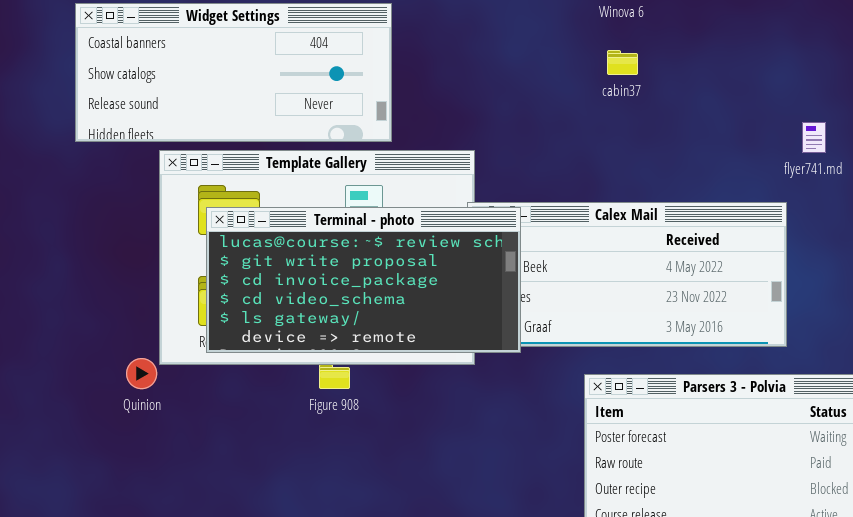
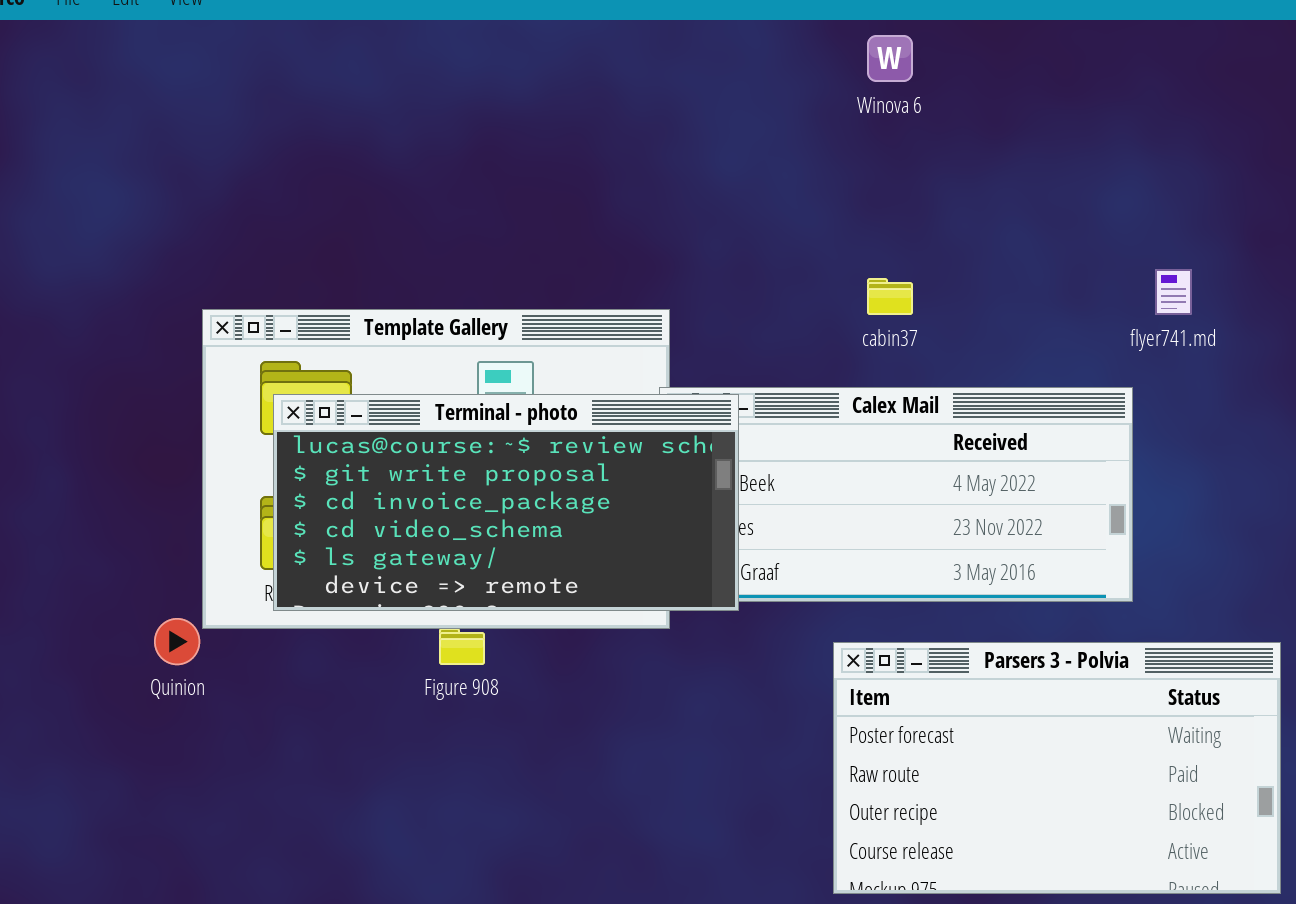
Widget Settings: [75,3,392,142] -> none, closed
cabin37: [607,50,638,75] -> [867,278,913,315], moved

